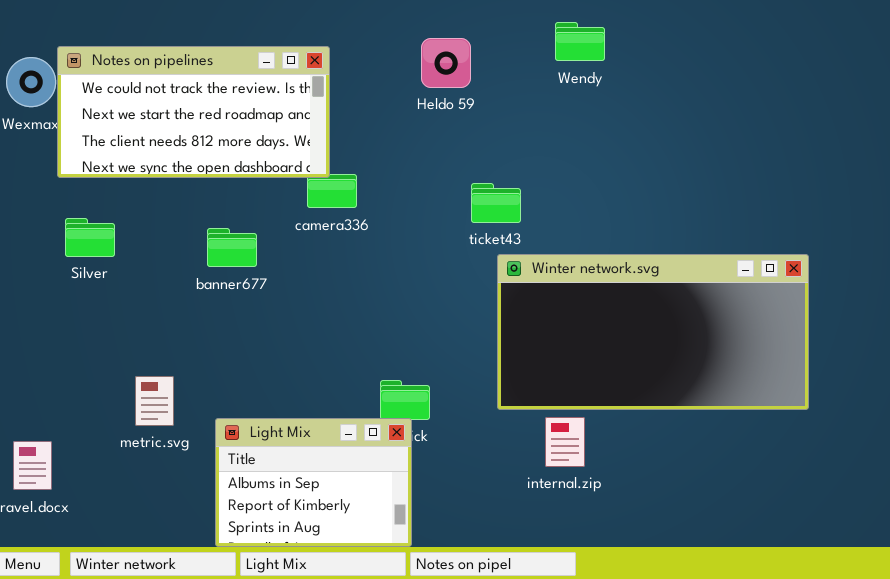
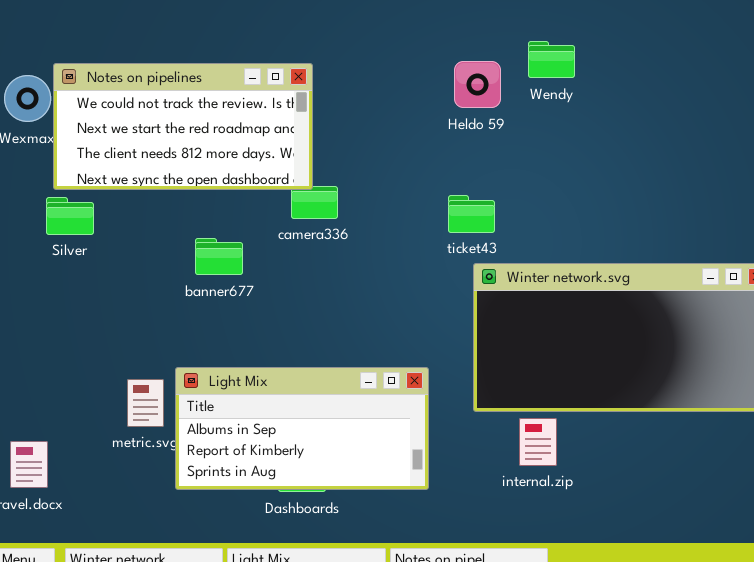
Heldo 59: [421,38,471,88] -> [454,61,501,108], moved
Silver: [65,218,115,257] -> [46,197,94,235], moved
Light Mix: [215,418,412,547] -> [175,367,429,490], moved, resized

